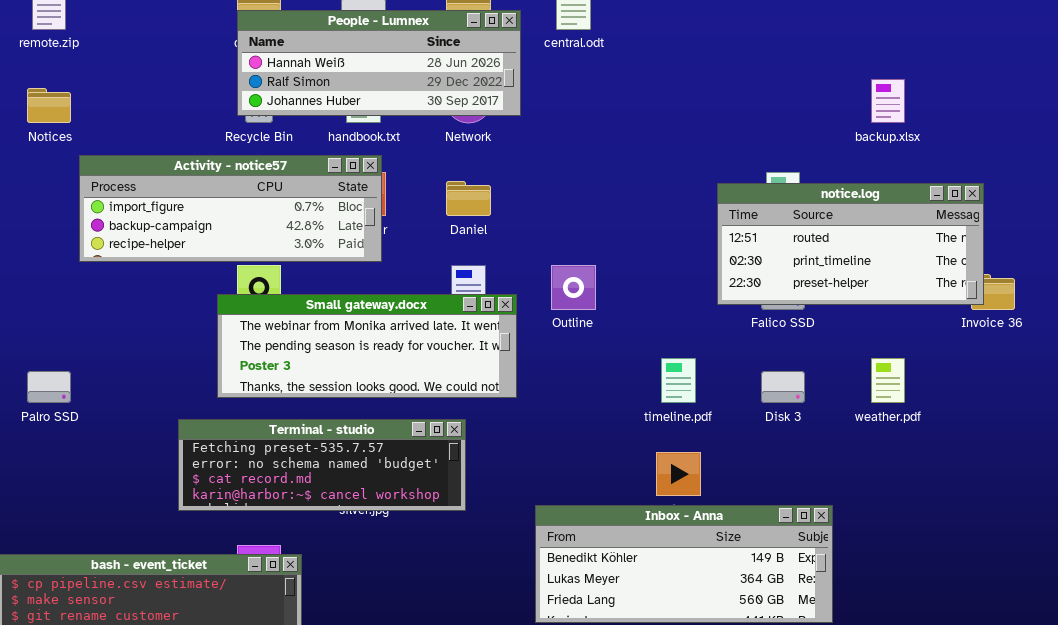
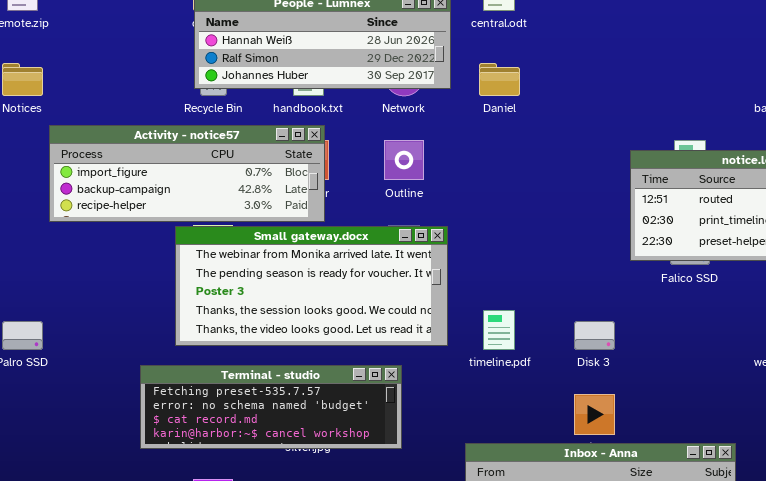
Daniel: [446,181,491,216] -> [479,63,520,96], moved
Outline: [551,265,596,310] -> [384,140,424,180], moved
Small gateway.docx: [217,294,517,398] -> [175,226,448,346], resized
timeline.pdf: [661,358,696,403] -> [483,310,515,350], moved
Disk 3: [761,371,805,403] -> [574,321,615,350], moved

